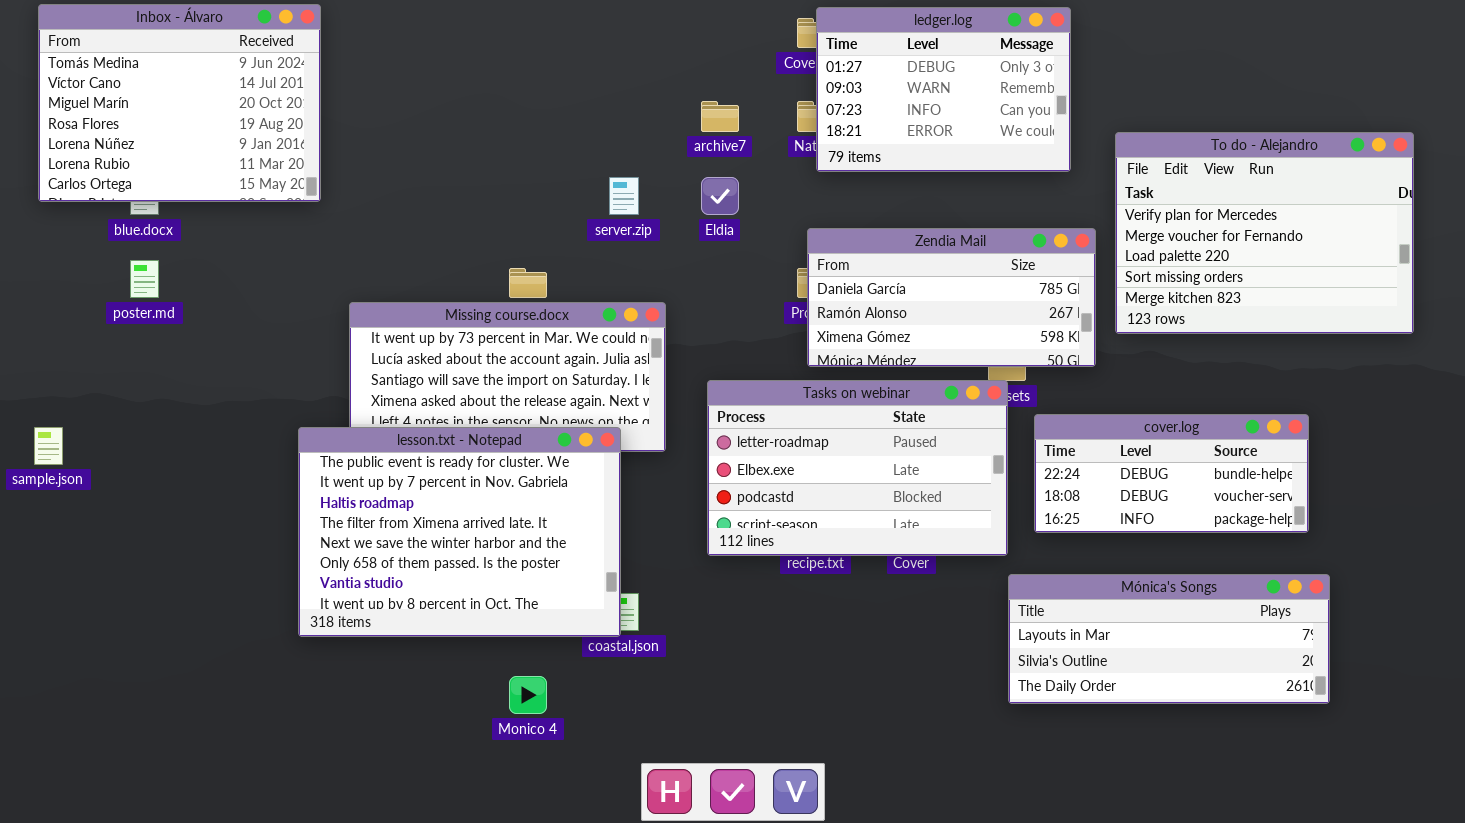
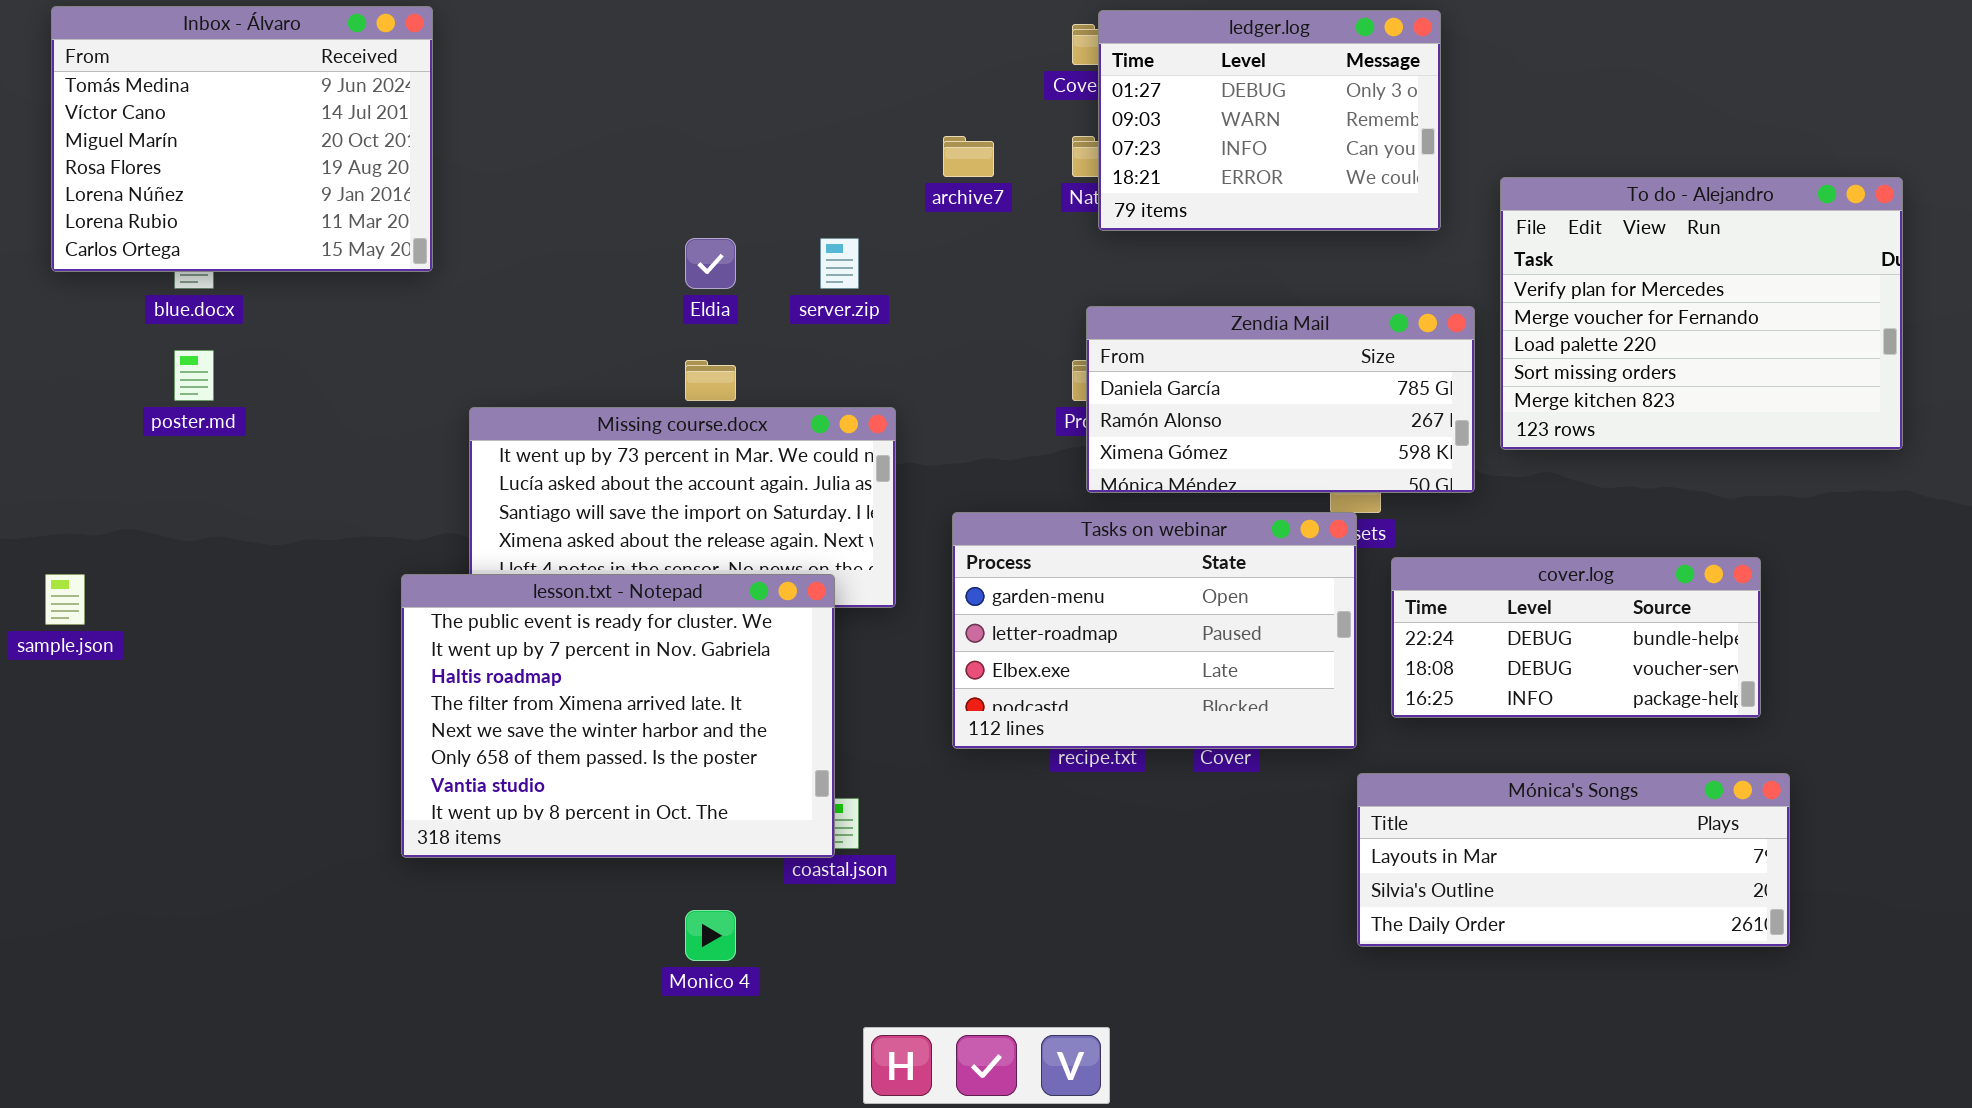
Eldia: [701,177,739,215] -> [685,238,736,289], moved
Tasks on webinar: [707,380,1008,556] -> [952,512,1357,749], scrolled up 1 row

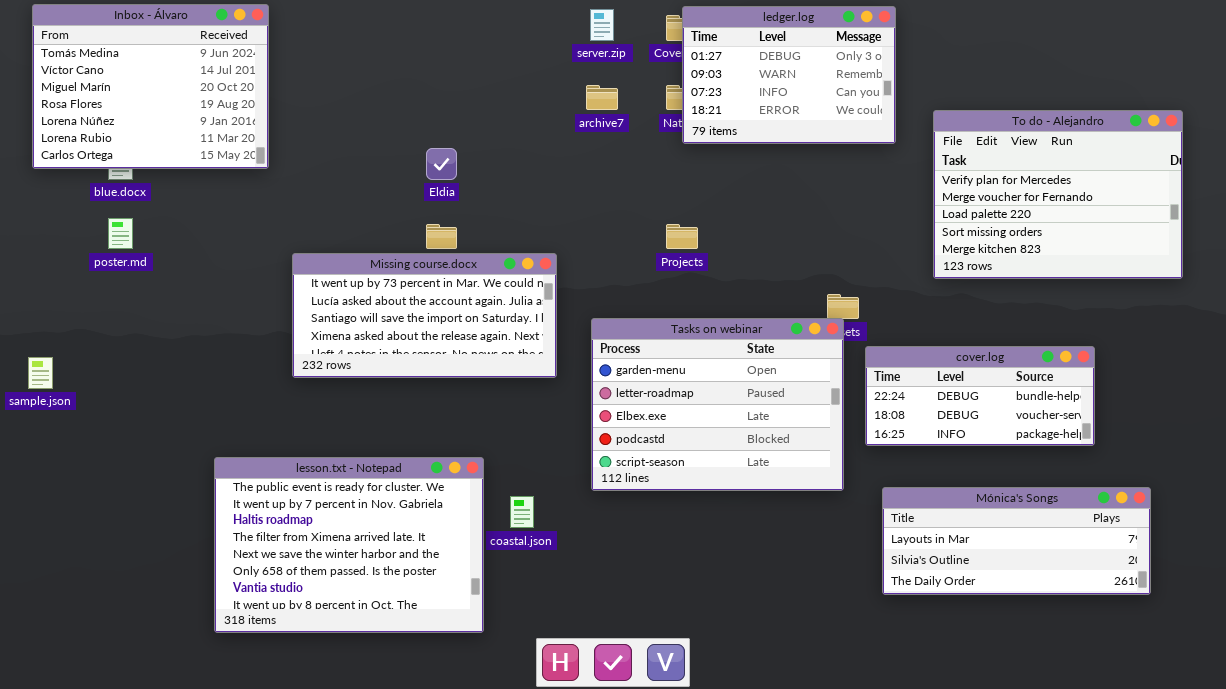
server.zip: [820,238,859,289] -> [590,9,614,41], moved
Zendia Mail: [1086,306,1475,493] -> none, closed
Tasks on webinar: [952,512,1357,749] -> [591,318,844,491], resized
lesson.txt - Notepad: [401,574,835,858] -> [214,457,484,633], moved
Mónica's Songs: [1357,773,1790,947] -> [882,487,1151,595], moved

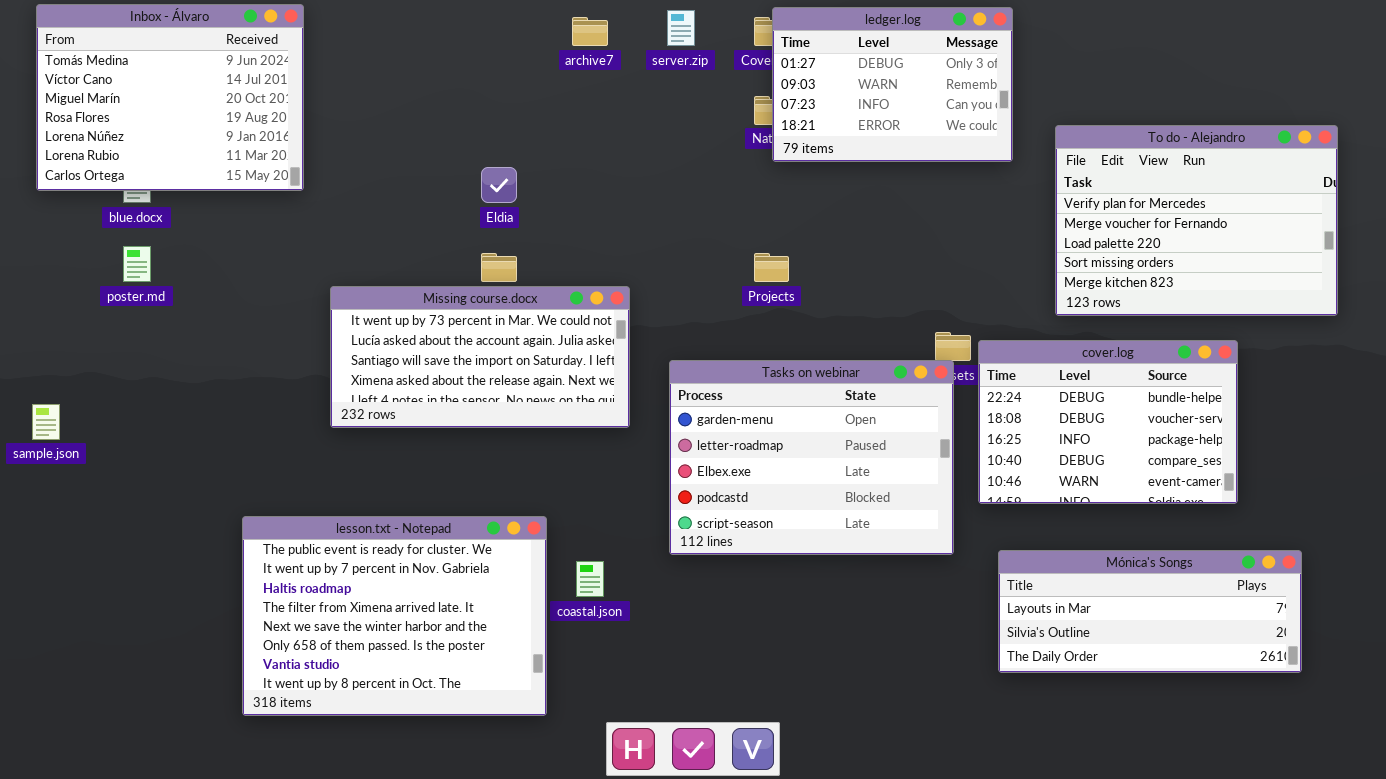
archive7: [586,85,618,110] -> [572,17,608,46], moved
cover.log: [865,346,1095,446] -> [978,340,1238,504], resized

